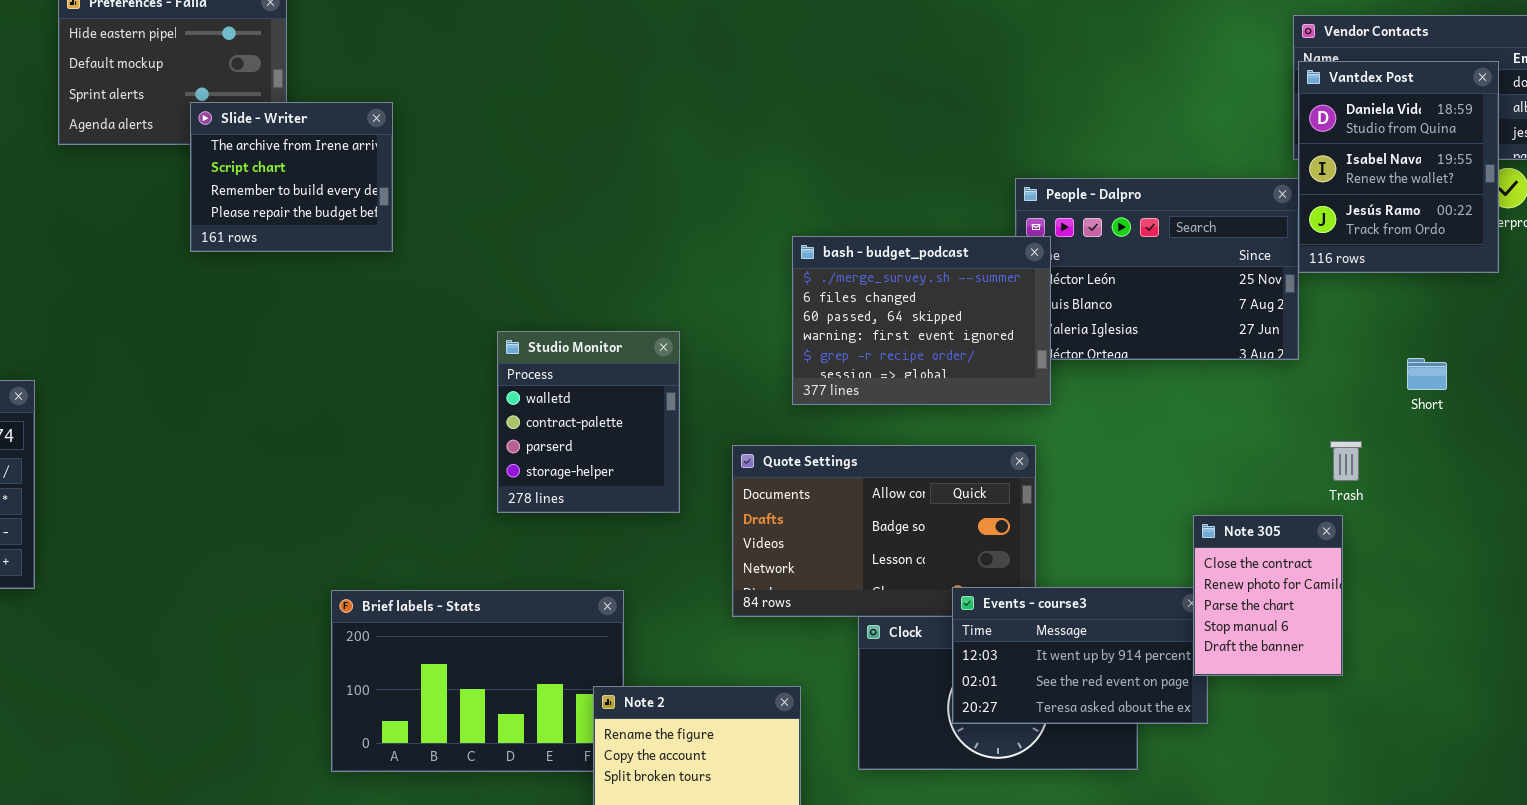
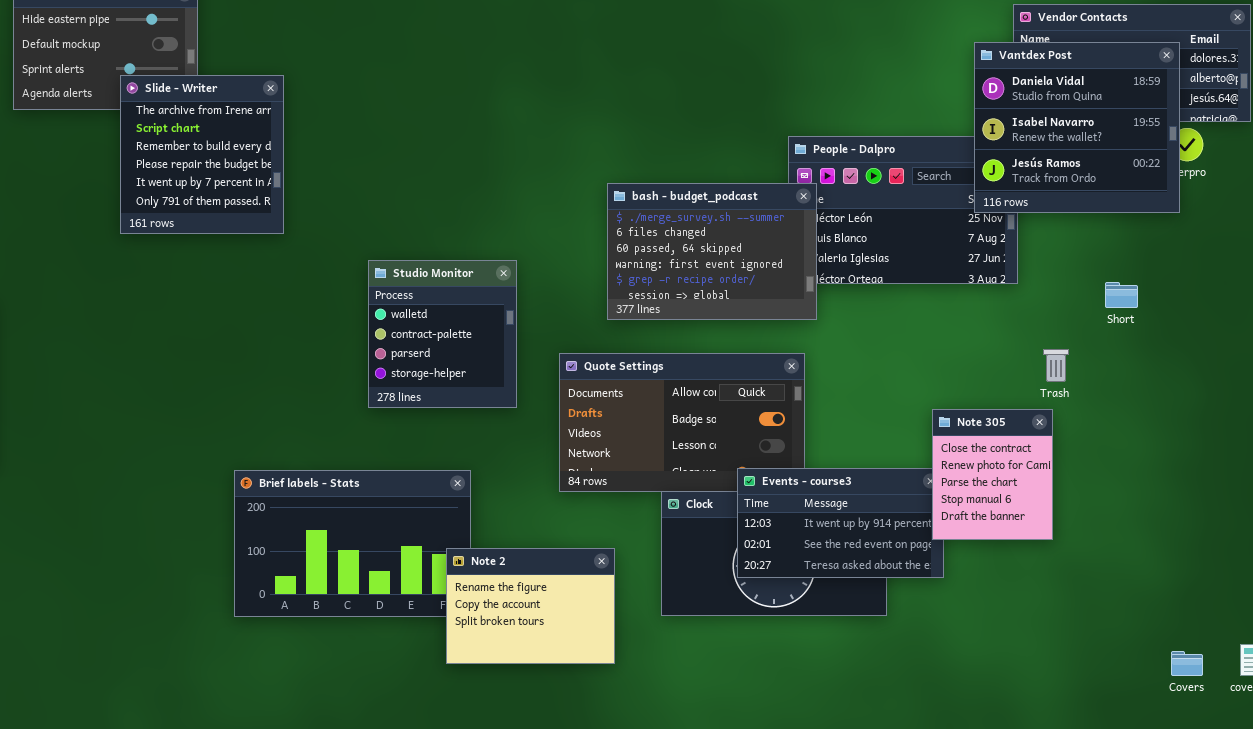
Vantdex Post: [1298,61,1499,273] -> [974,42,1180,213], resized
Slide - Writer: [190,102,393,252] -> [120,75,284,234], resized

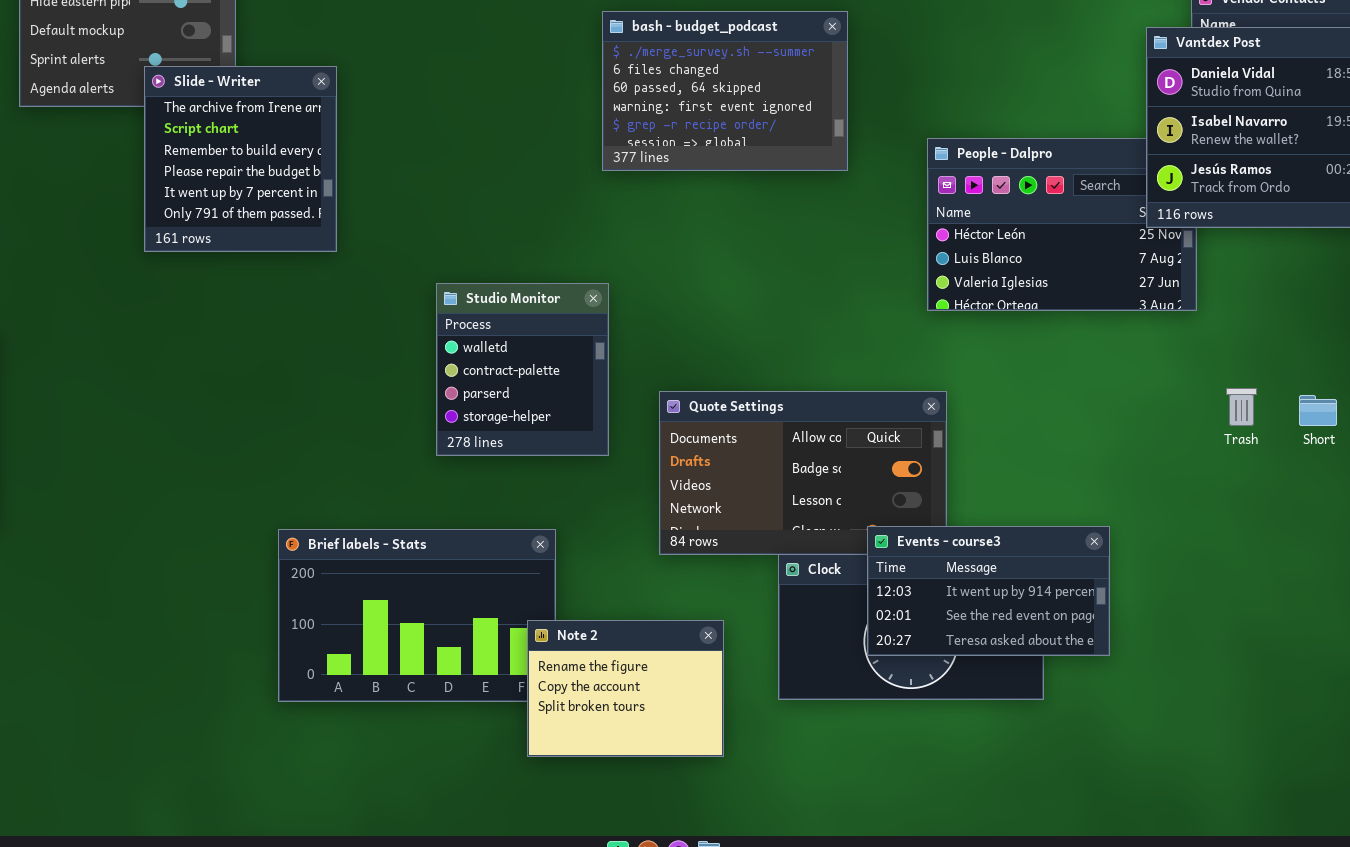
bash - budget_podcast: [607,183,817,320] -> [602,11,848,171], moved
Short: [1105,282,1138,308] -> [1299,395,1337,426], moved
Note 305: [932,409,1053,540] -> none, closed

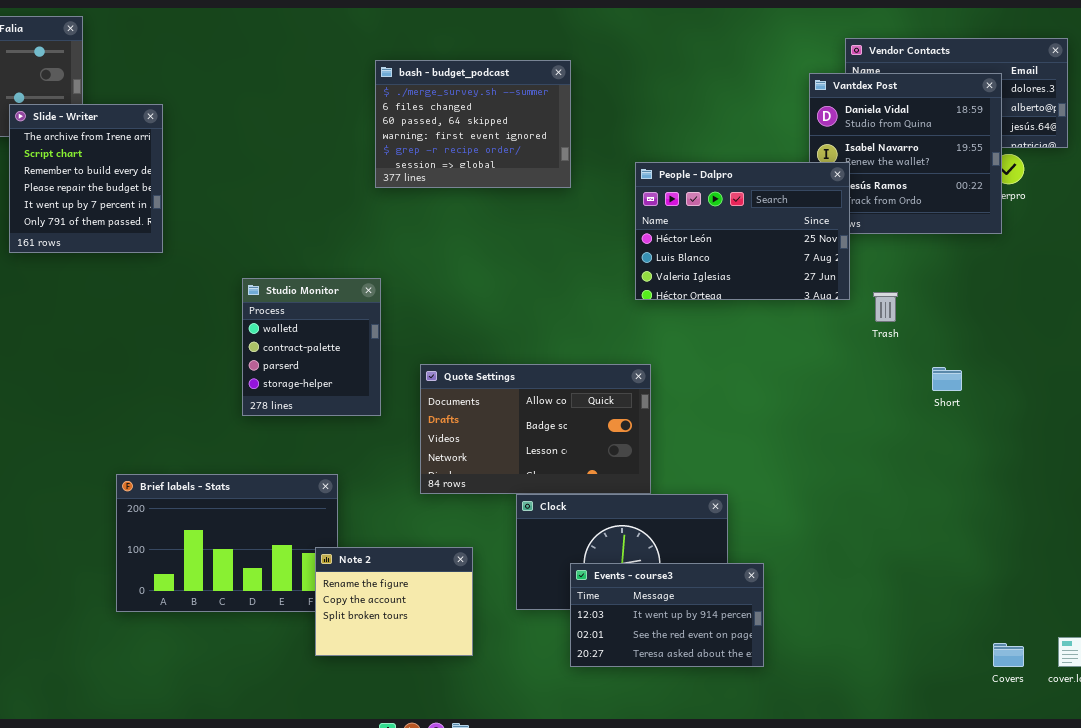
People - Dalpro: [927,138,1197,311] -> [635,162,850,300], raised
Trash: [1226,388,1257,426] -> [873,292,898,322], moved
Events - course3: [867,526,1110,656] -> [570,563,764,667], moved

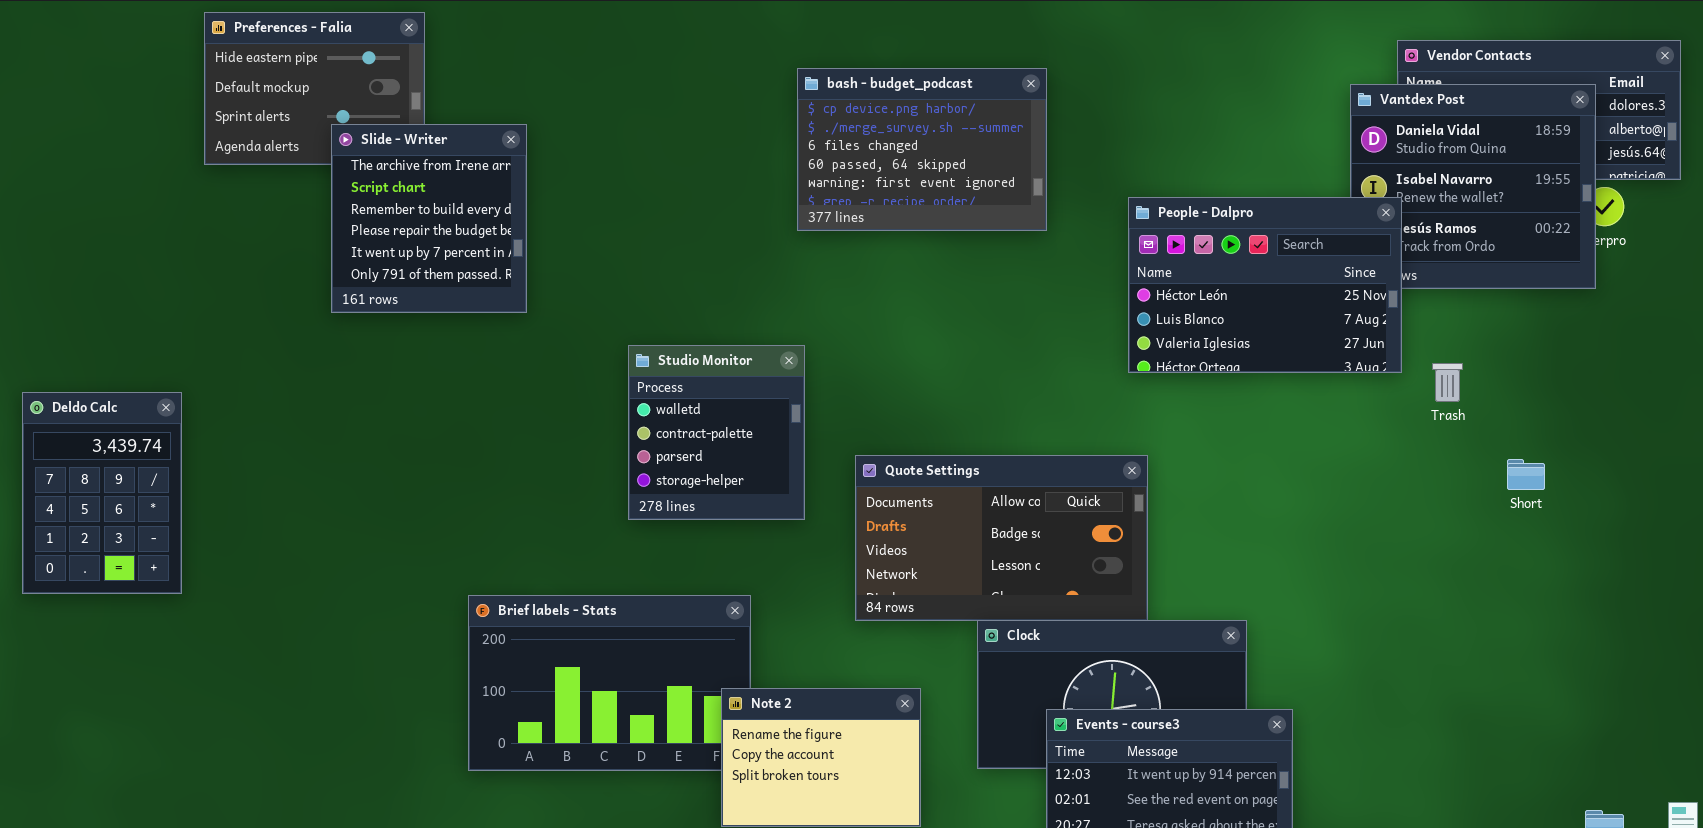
bash - budget_podcast: [375,60,571,188] -> [797,68,1047,231], scrolled up 1 row

